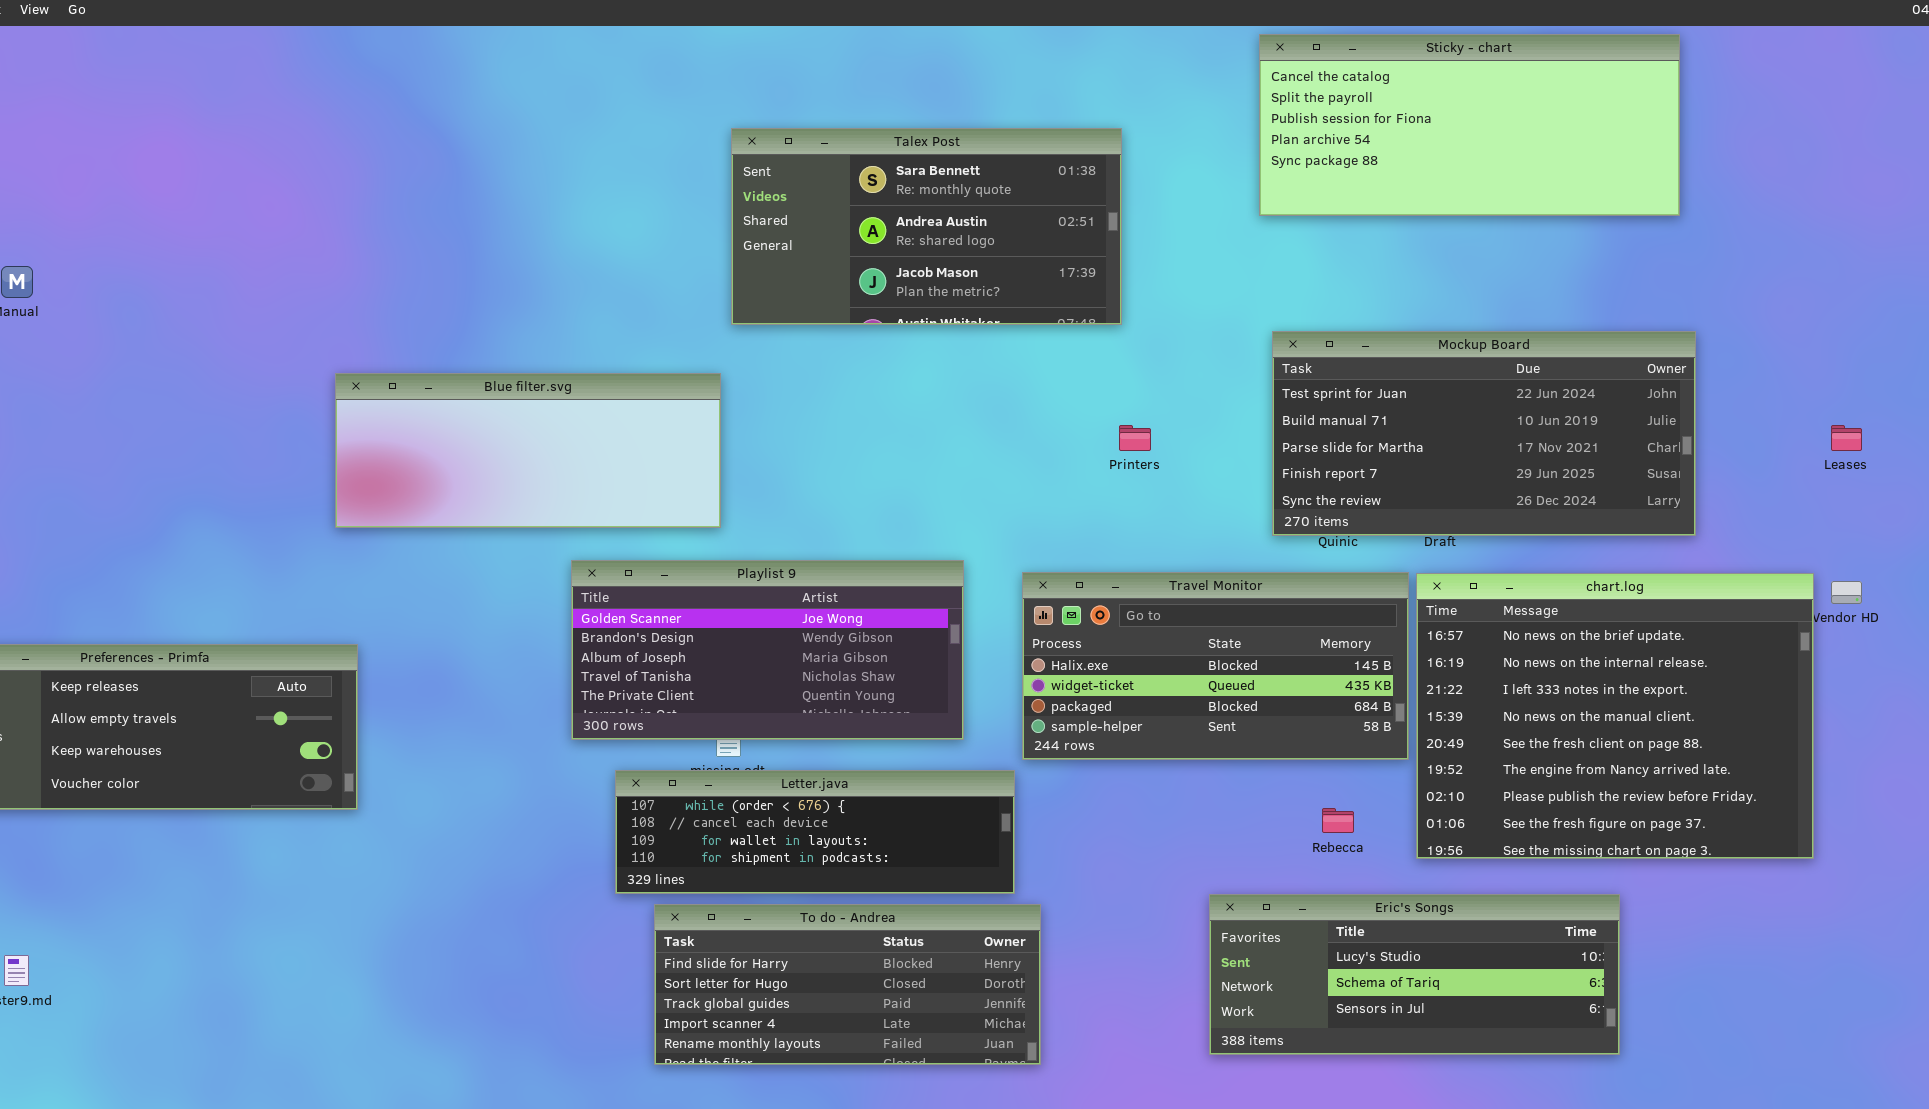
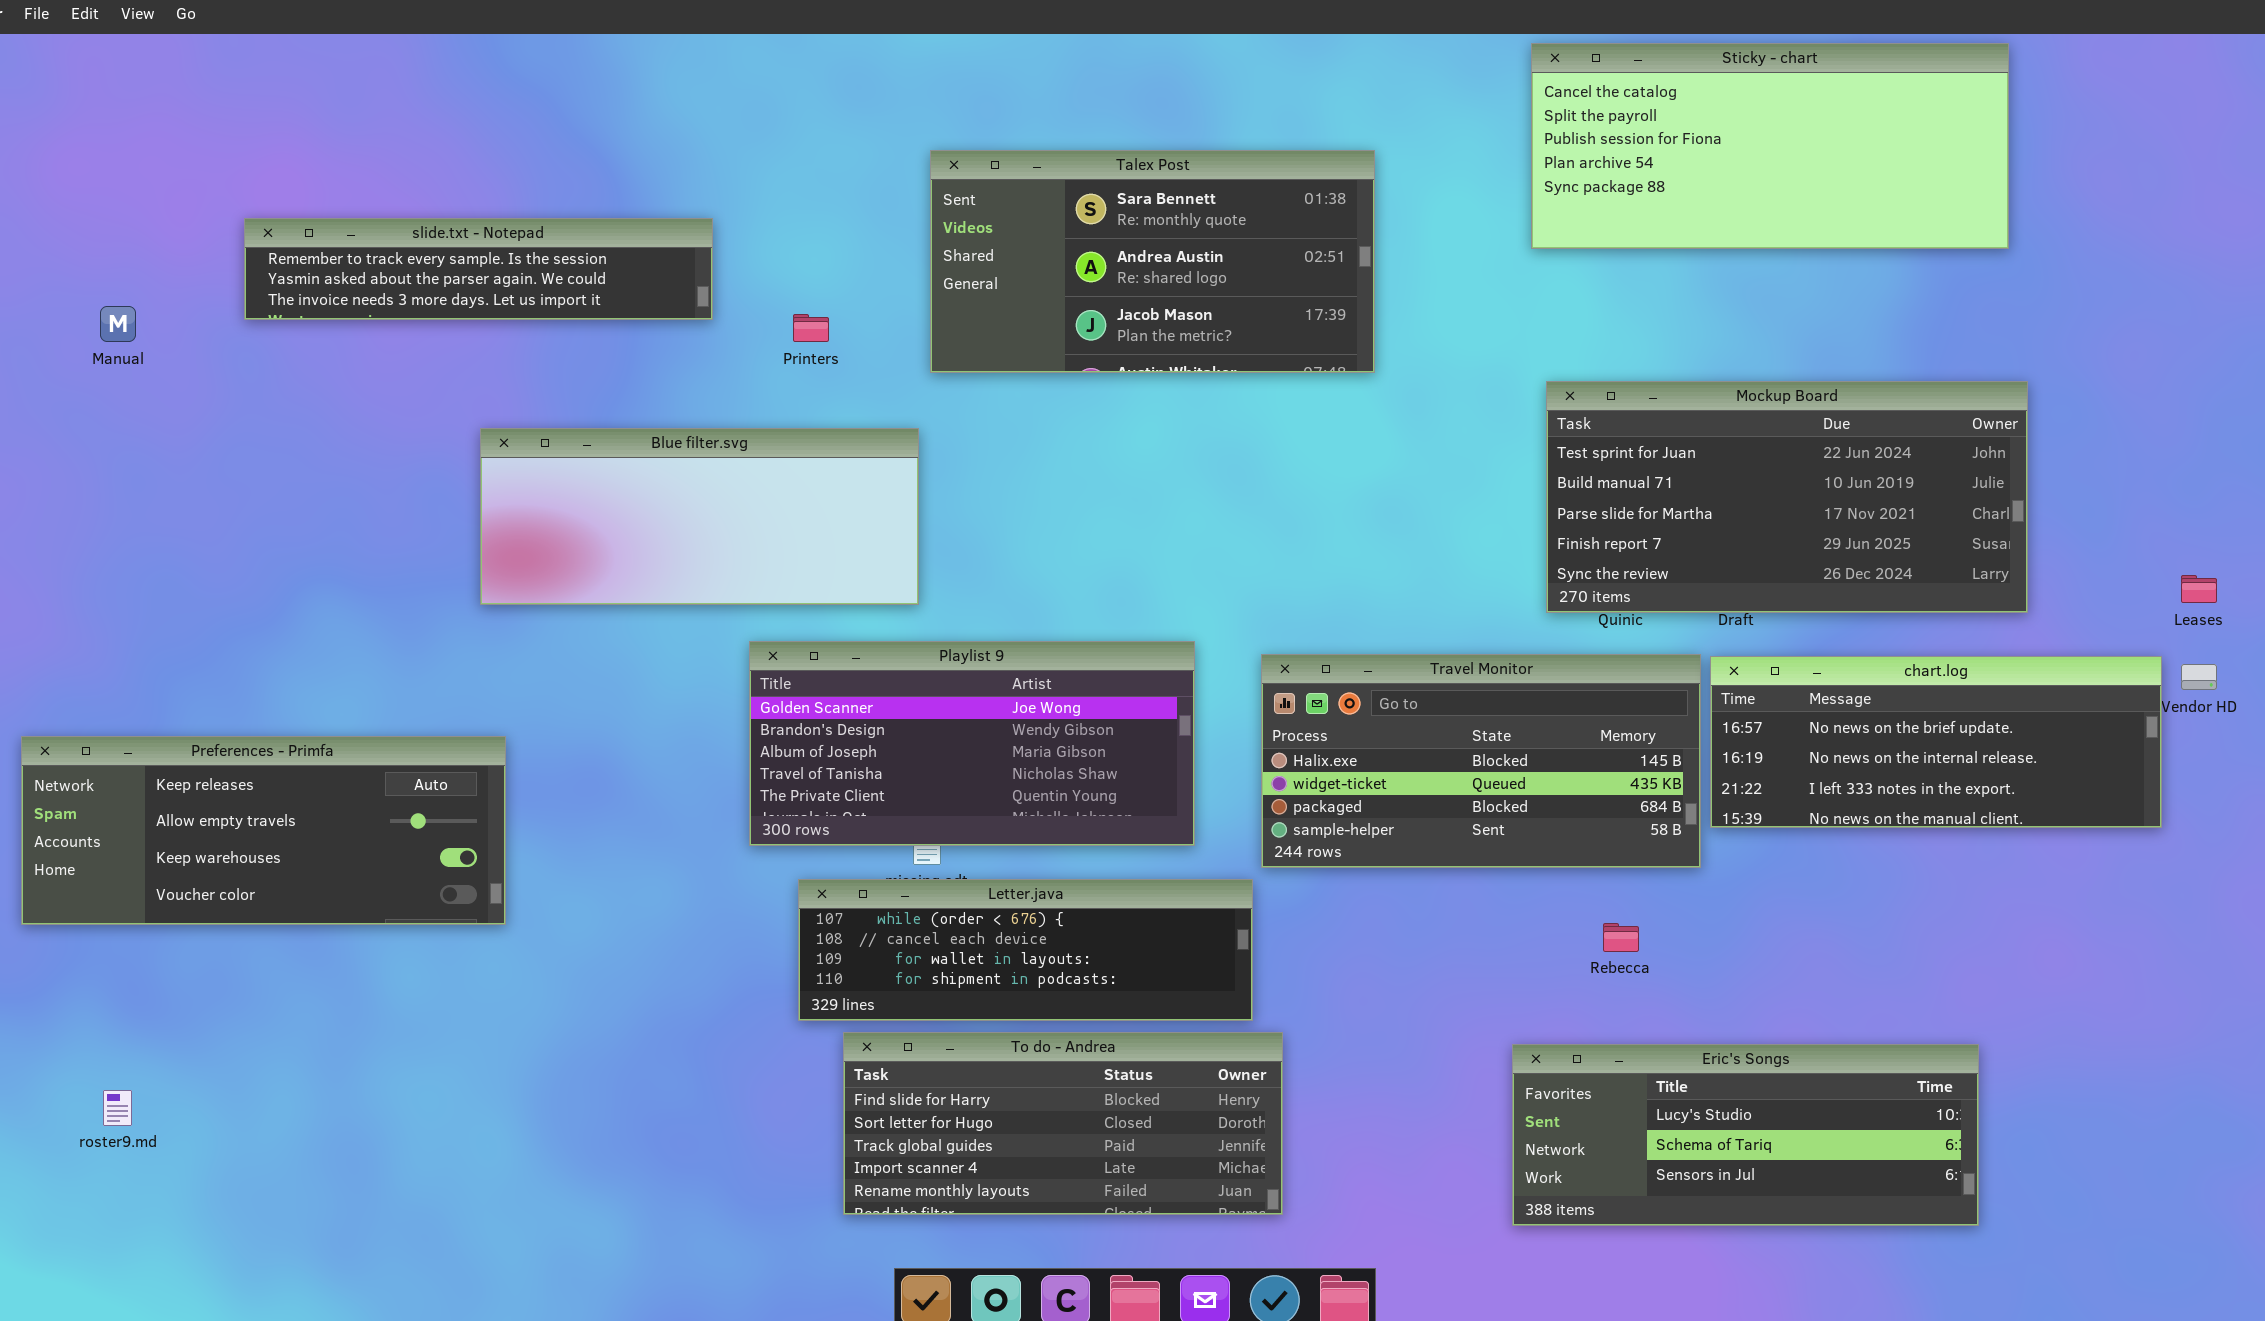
slide.txt - Notepad: none -> [244,218,713,320], opened
Printers: [1119,425,1151,451] -> [793,314,829,342], moved
Leases: [1831,425,1862,451] -> [2181,575,2217,603], moved
chart.log: [1416,573,1814,859] -> [1710,656,2162,828], resized
Eric's Songs: [1209,894,1620,1055] -> [1512,1044,1979,1226], moved

